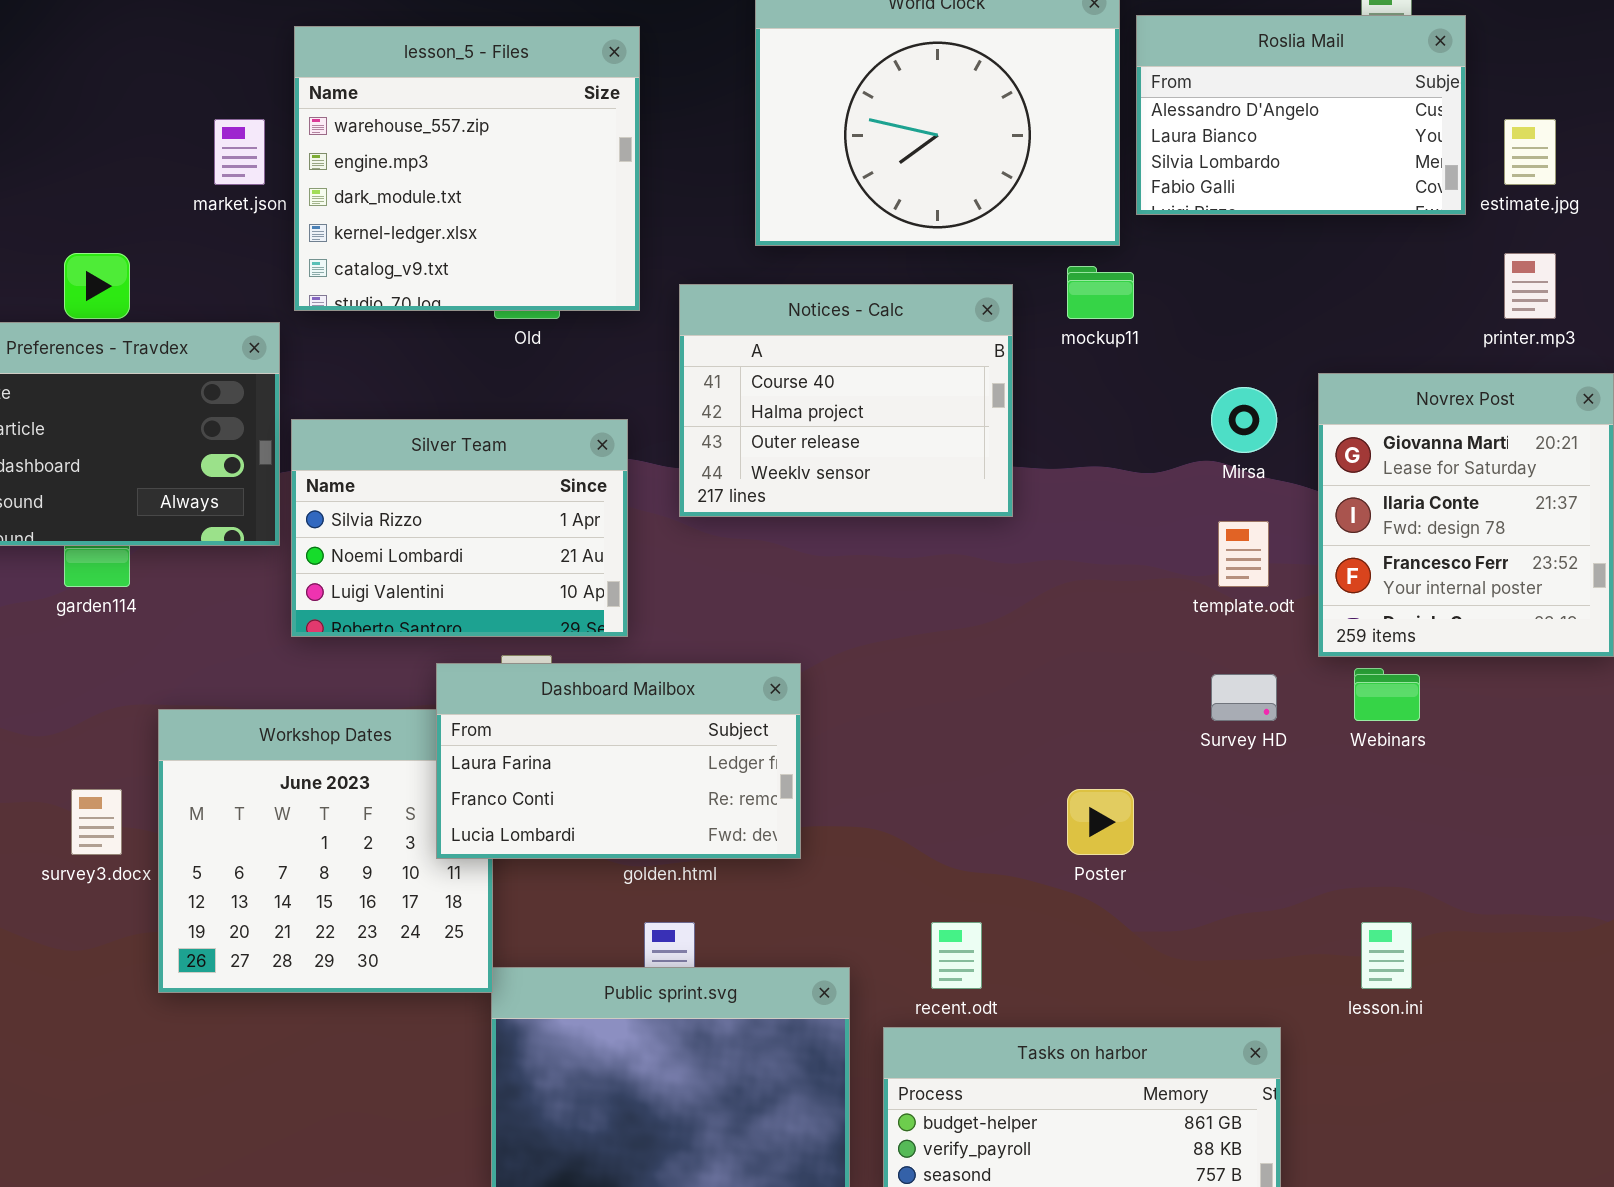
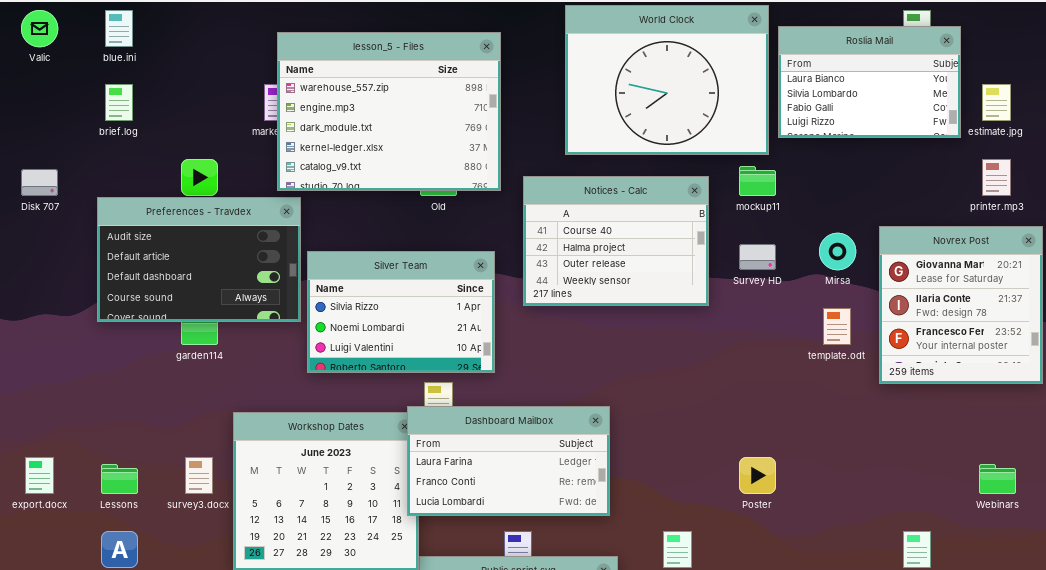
Roslia Mail: [1136,15,1466,215] -> [778,26,961,138], scrolled down 1 row
lesson_5 - Files: [294,26,640,311] -> [277,32,501,191], resized
Dashboard Mailbox: [436,663,801,859] -> [407,406,610,516], moved
Webinars: [1354,668,1420,721] -> [979,464,1016,494], moved
Survey HD: [1211,674,1277,721] -> [739,244,776,270], moved

